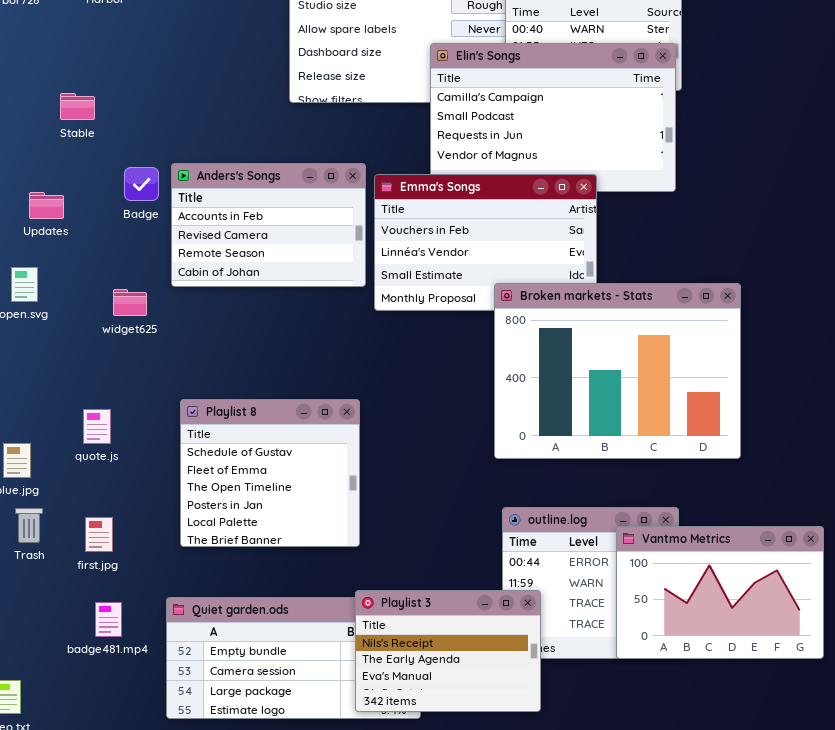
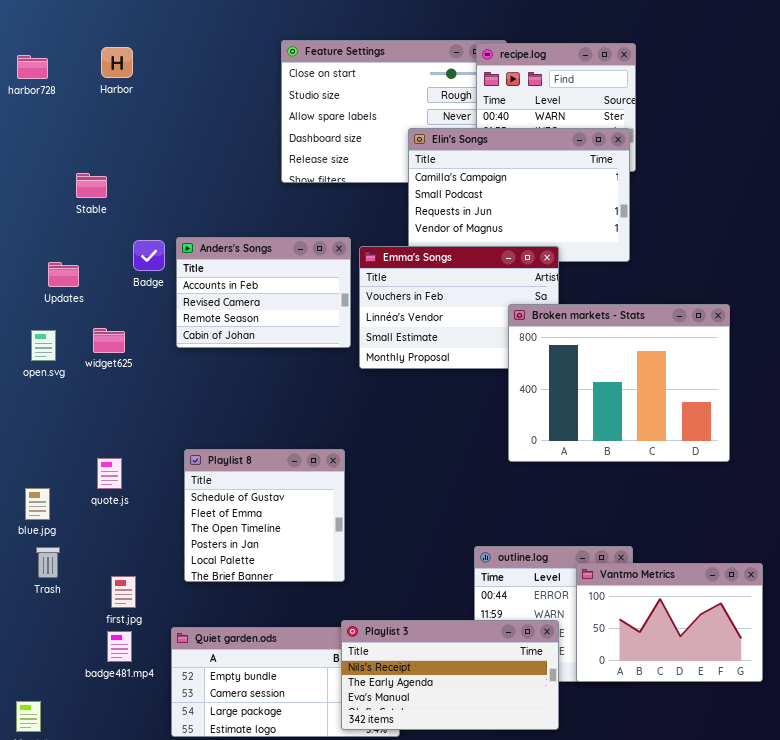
Broken markets - Stats: [494,283,741,459] -> [508,304,730,462], moved
widget625: [113,289,147,316] -> [93,328,125,353], moved
first.jpg: [85,517,113,552] -> [111,576,136,608], moved
Playlist 3: [355,590,541,712] -> [341,620,559,730], resized

